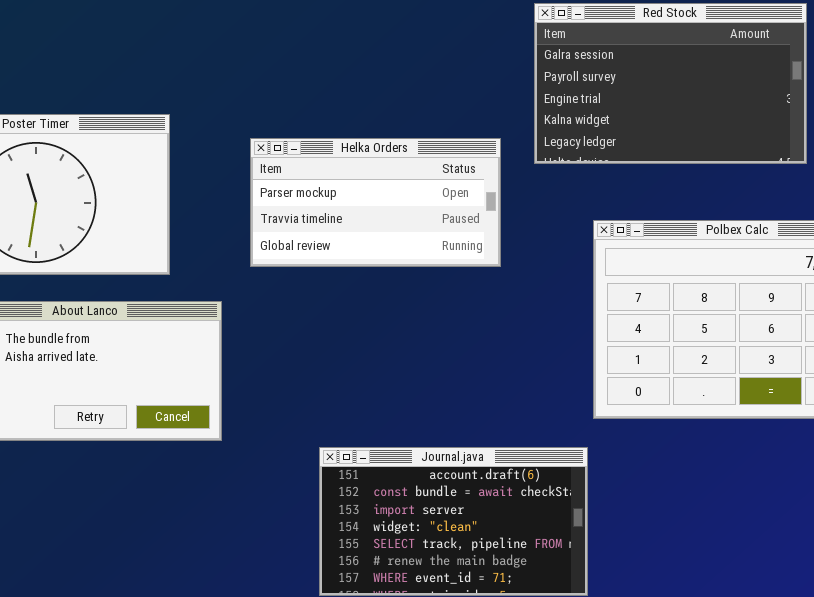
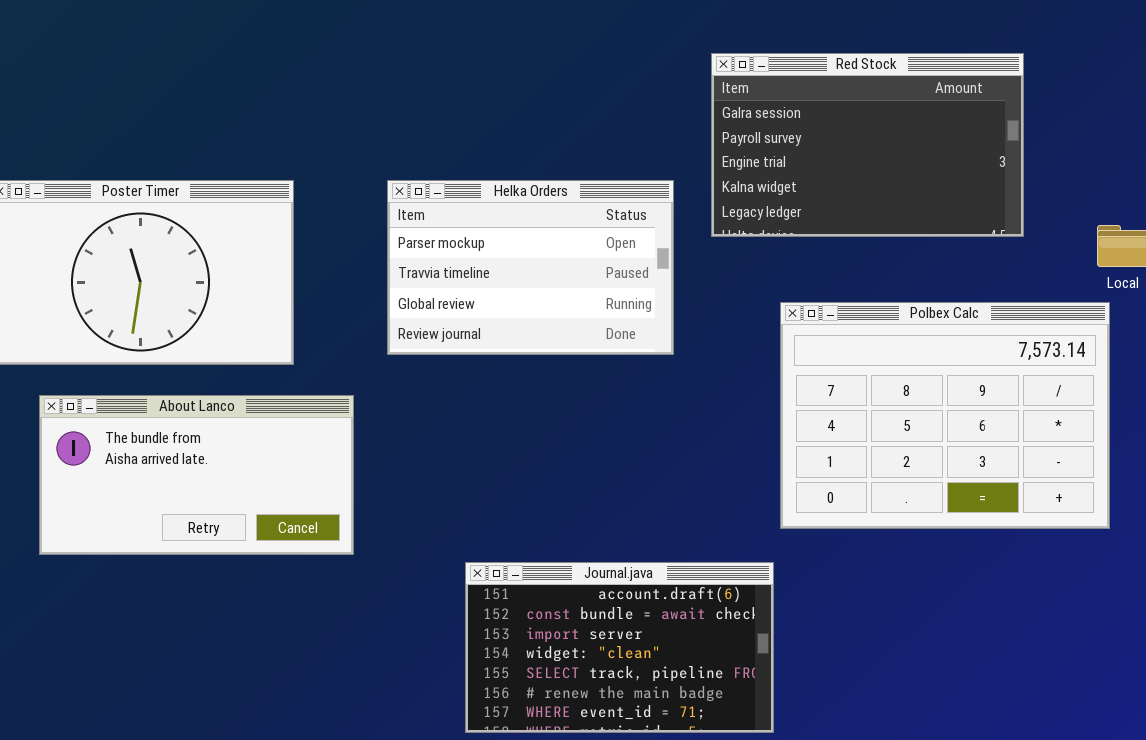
Helka Orders: [250,138,501,267] -> [387,180,674,355], resized

